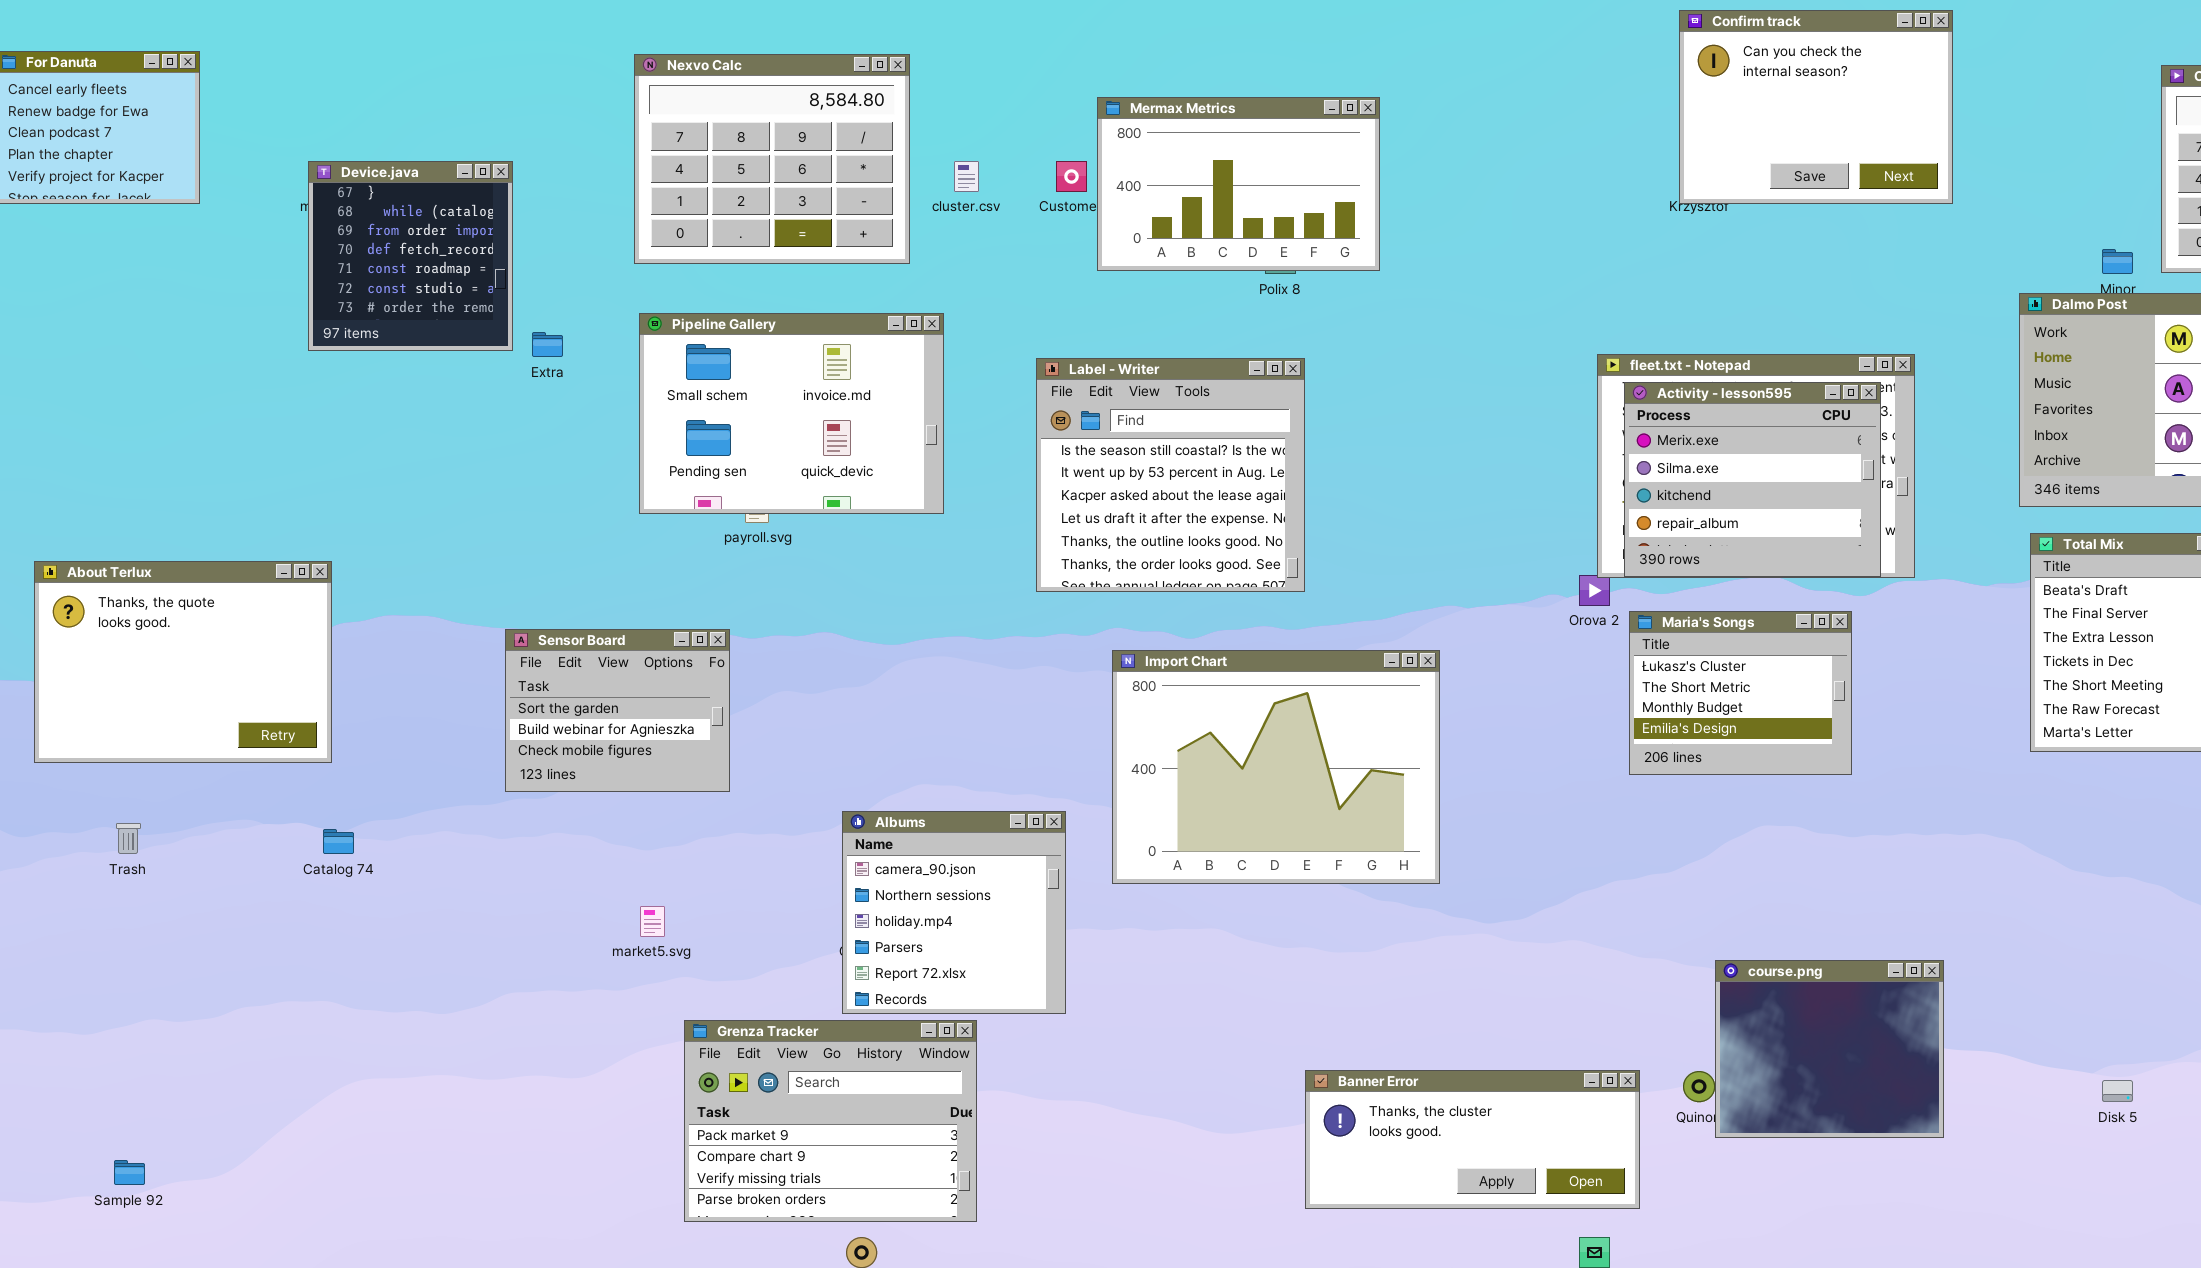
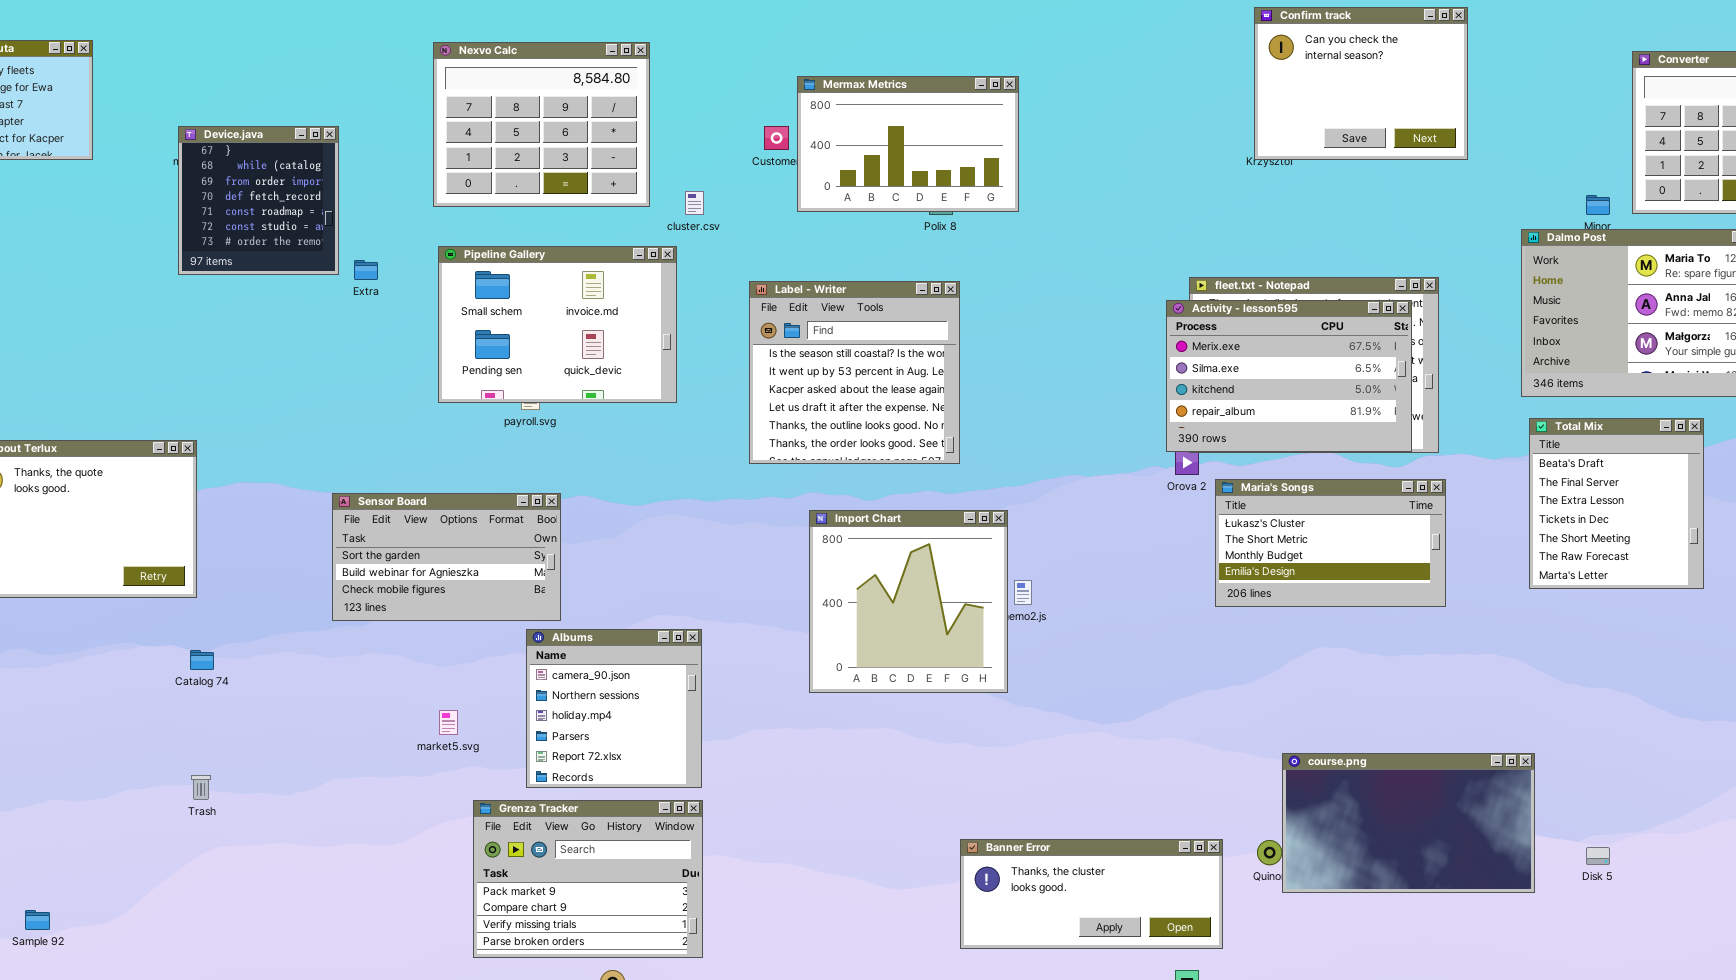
cluster.csv: [954,161,979,192] -> [685,191,704,215], moved
Activity - lesson595: [1624,382,1881,577] -> [1166,300,1412,452], resized
Maria's Songs: [1629,611,1852,775] -> [1215,479,1446,607], resized
Sensor Board: [505,629,730,792] -> [332,493,561,621], resized
Import Chart: [1112,650,1440,884] -> [809,510,1008,693], resized
Albums: [842,811,1066,1014] -> [526,629,702,788], moved
Trash: [116,823,141,854] -> [191,775,211,800], moved
course.png: [1715,960,1944,1138] -> [1282,753,1535,893], resized

